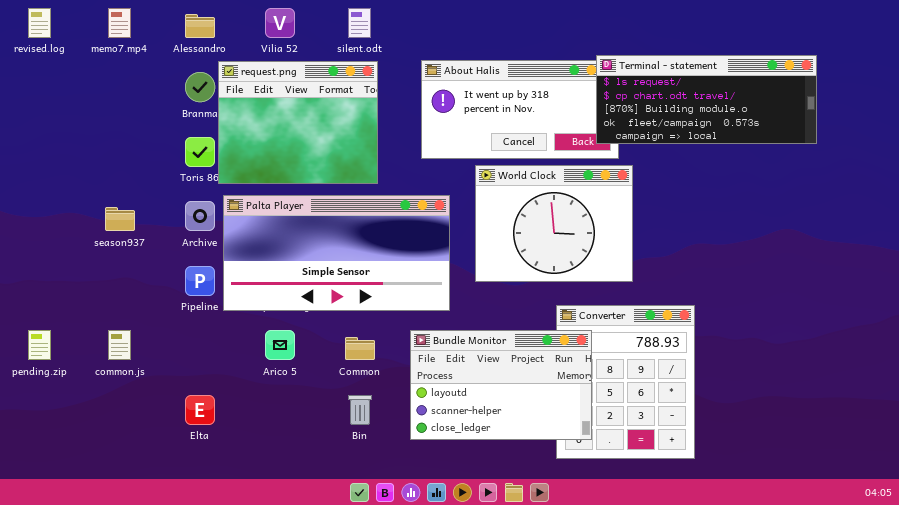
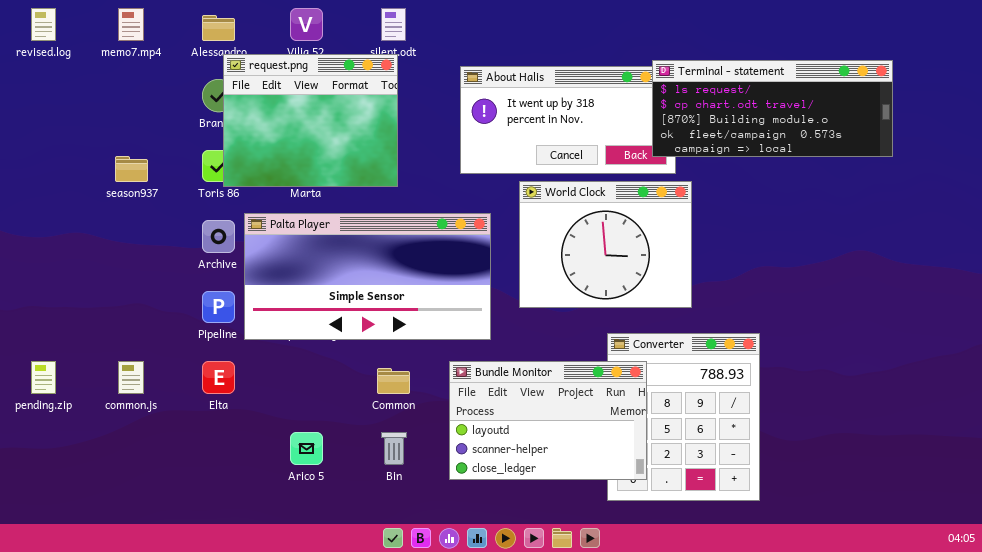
request.png: [218,61,378,184] -> [223,54,398,187], moved
season937: [105,207,135,231] -> [115,156,148,182], moved
Arico 5: [265,330,295,360] -> [290,432,323,465], moved
Elta: [185,395,215,425] -> [202,361,235,394], moved

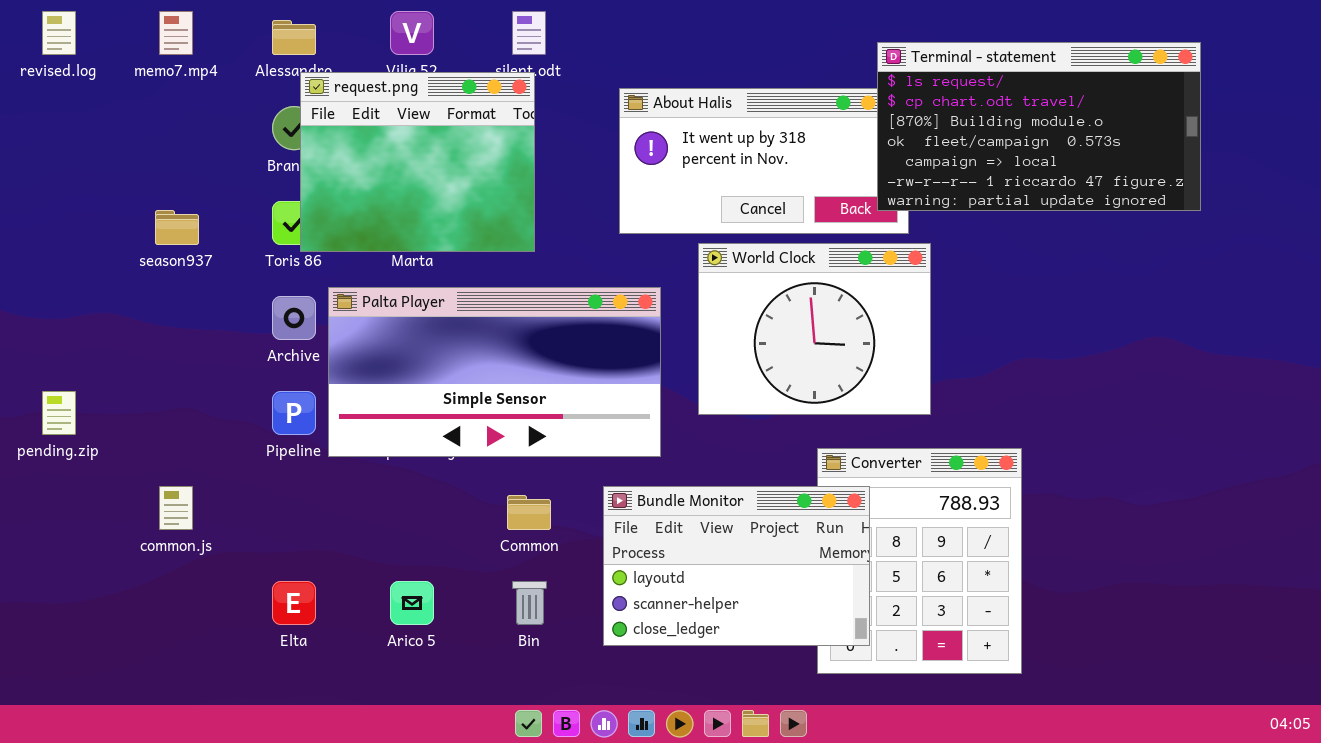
Terminal - statement: [652,60,893,157] -> [877,42,1201,211], resized
pending.zip: [31,361,56,394] -> [42,391,76,435], moved
Elta: [202,361,235,394] -> [272,581,316,625], moved

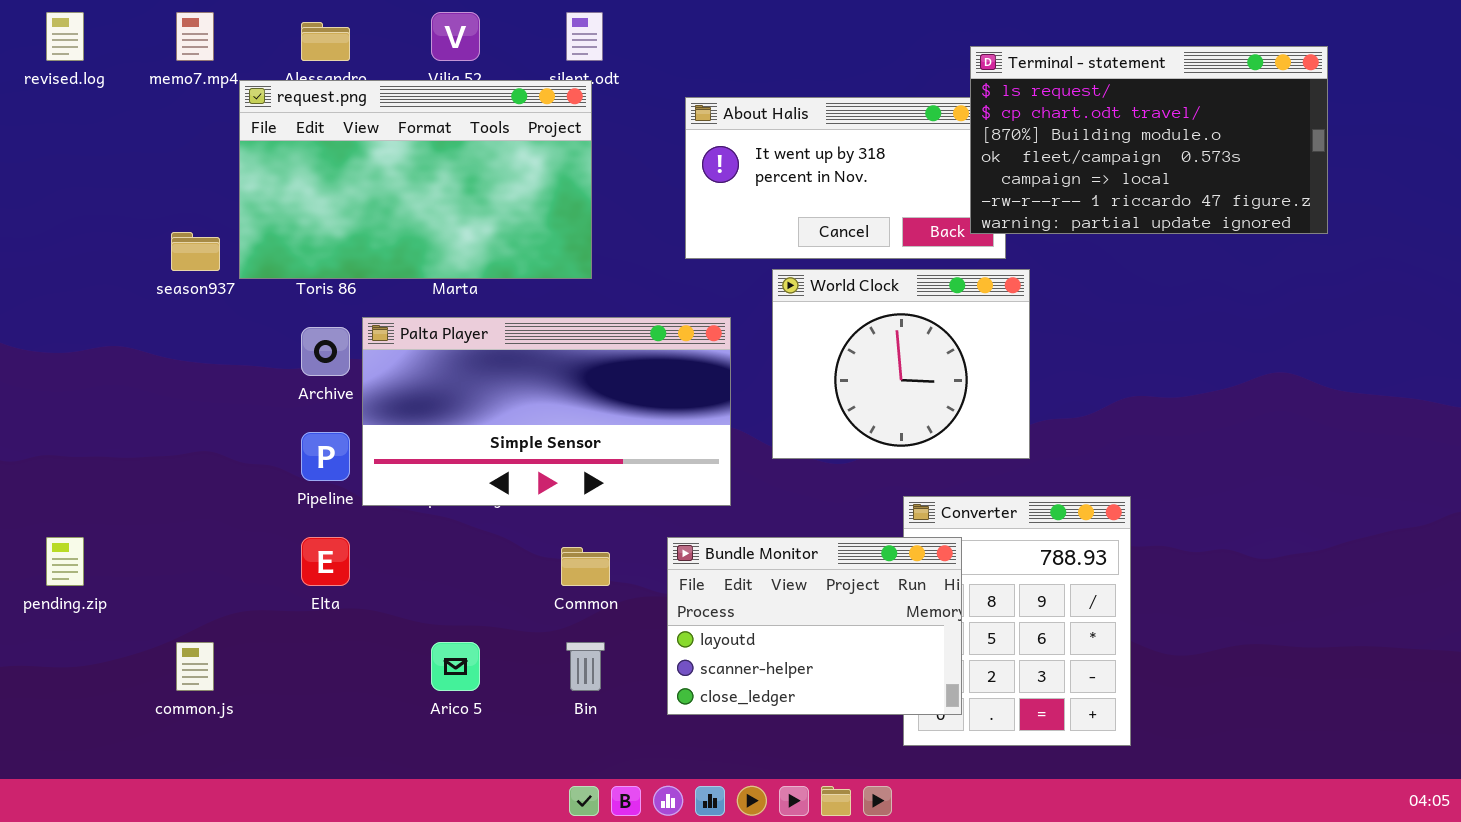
request.png: [300,72,535,252] -> [239,80,592,279], resized
pending.zip: [42,391,76,435] -> [46,537,84,586], moved
common.js: [159,486,193,530] -> [176,642,214,691], moved
Elta: [272,581,316,625] -> [301,537,350,586], moved

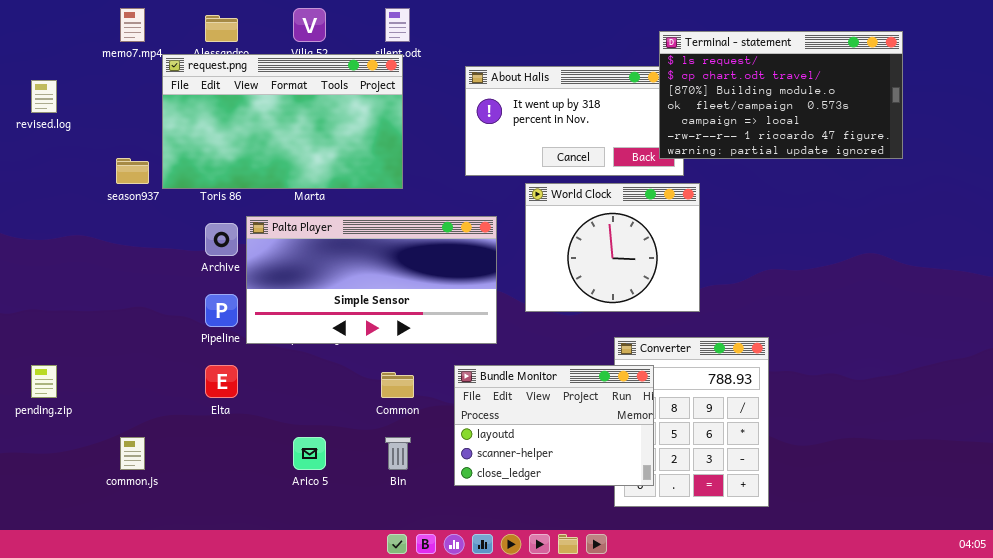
revised.log: [46,12,84,61] -> [31,80,57,113], moved

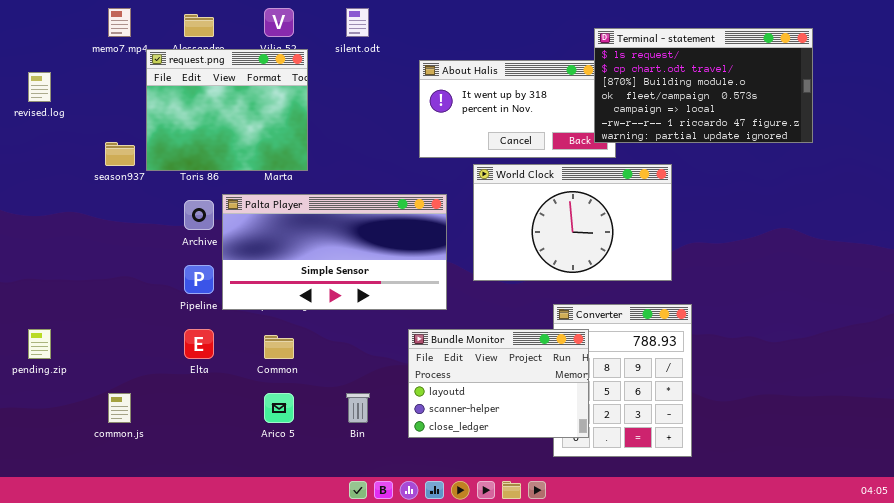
request.png: [162,54,403,189] -> [146,49,308,171], resized
World Clock: [525,183,700,312] -> [473,164,672,281], resized
Common: [381,372,414,398] -> [264,335,294,359], moved

